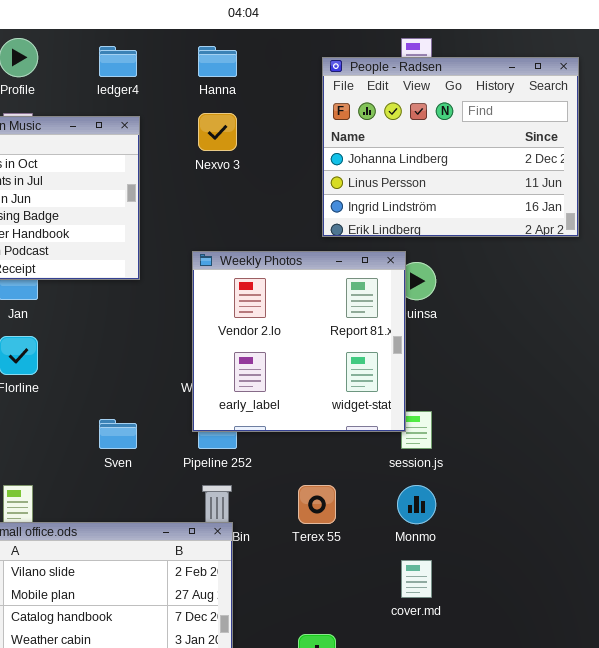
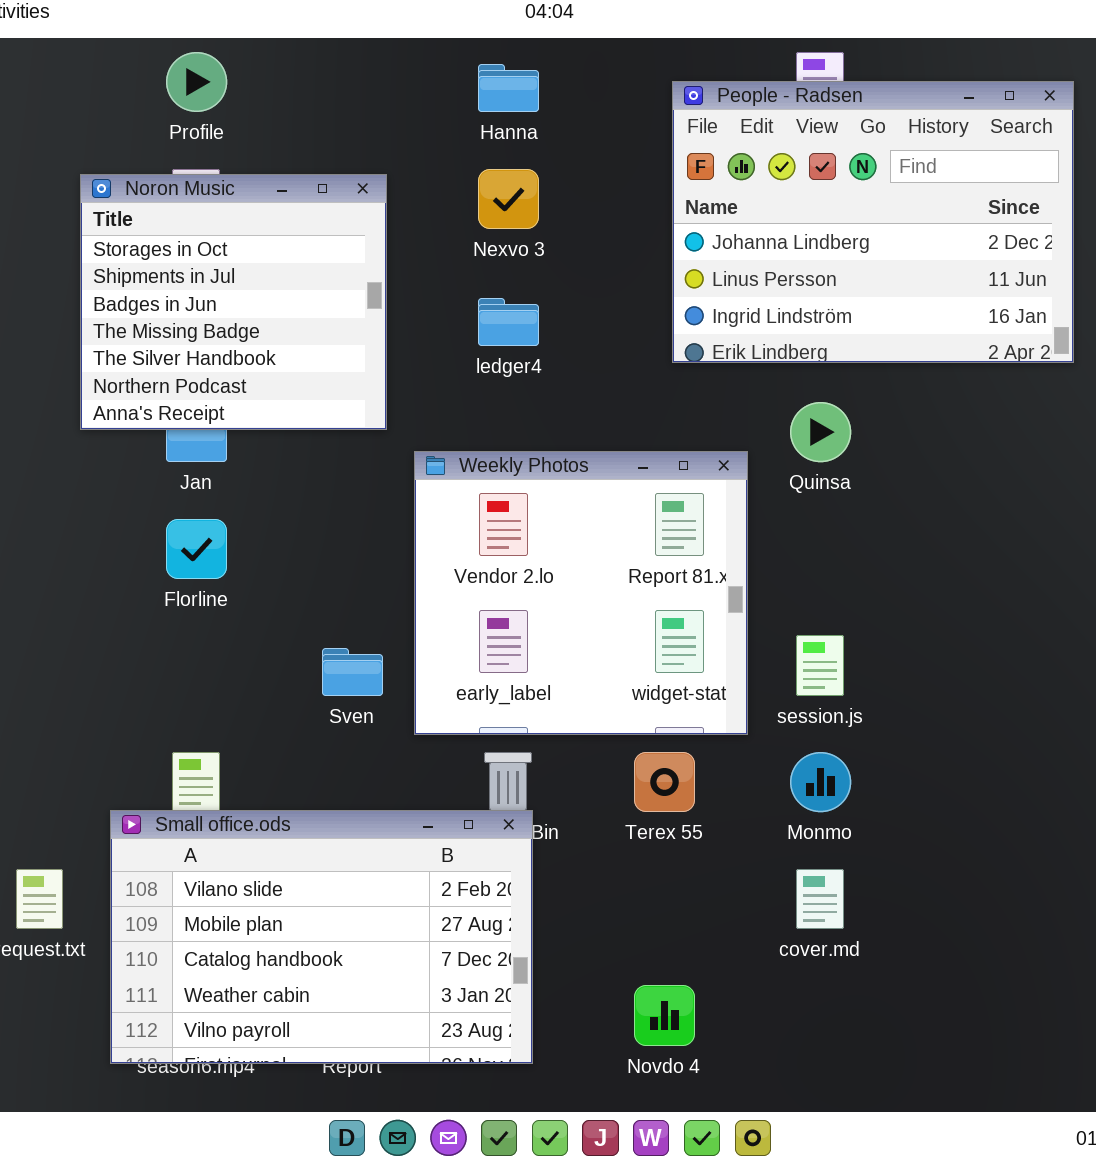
ledger4: [99,46,137,77] -> [478,298,539,346], moved
Weekly Photos: [192,251,406,432] -> [414,451,748,735], moved

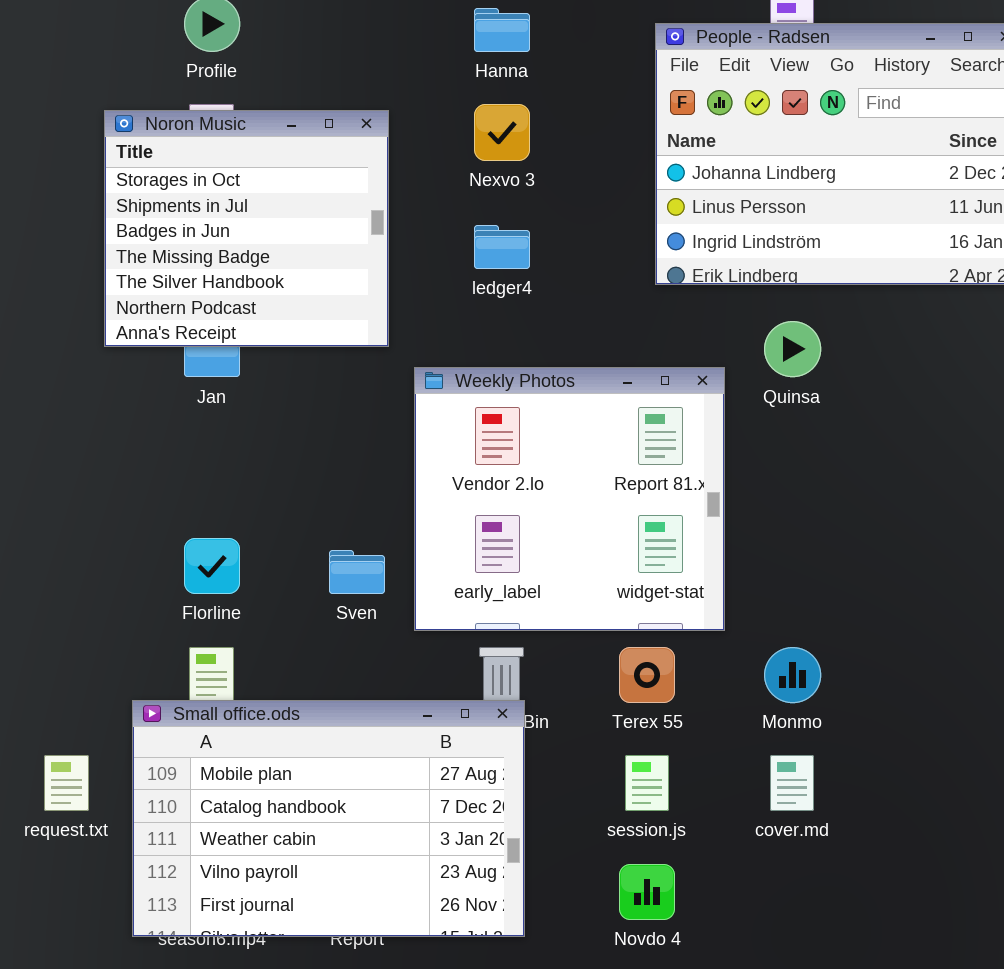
Florline: [166,519,227,579] -> [184,538,240,594], moved
session.js: [796,635,844,696] -> [625,755,669,811], moved
Small office.ods: [110,810,533,1064] -> [132,700,525,937], scrolled down 1 row

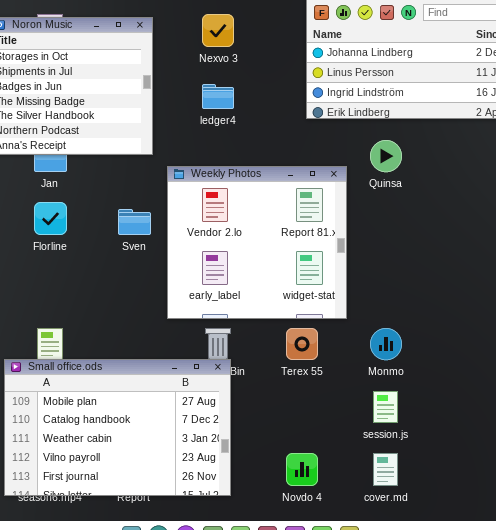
Florline: [184,538,240,594] -> [34,202,67,235], moved
Sven: [329,550,385,594] -> [118,209,151,235], moved
session.js: [625,755,669,811] -> [373,391,398,423], moved
cover.md: [770,755,814,811] -> [373,453,398,486], moved

